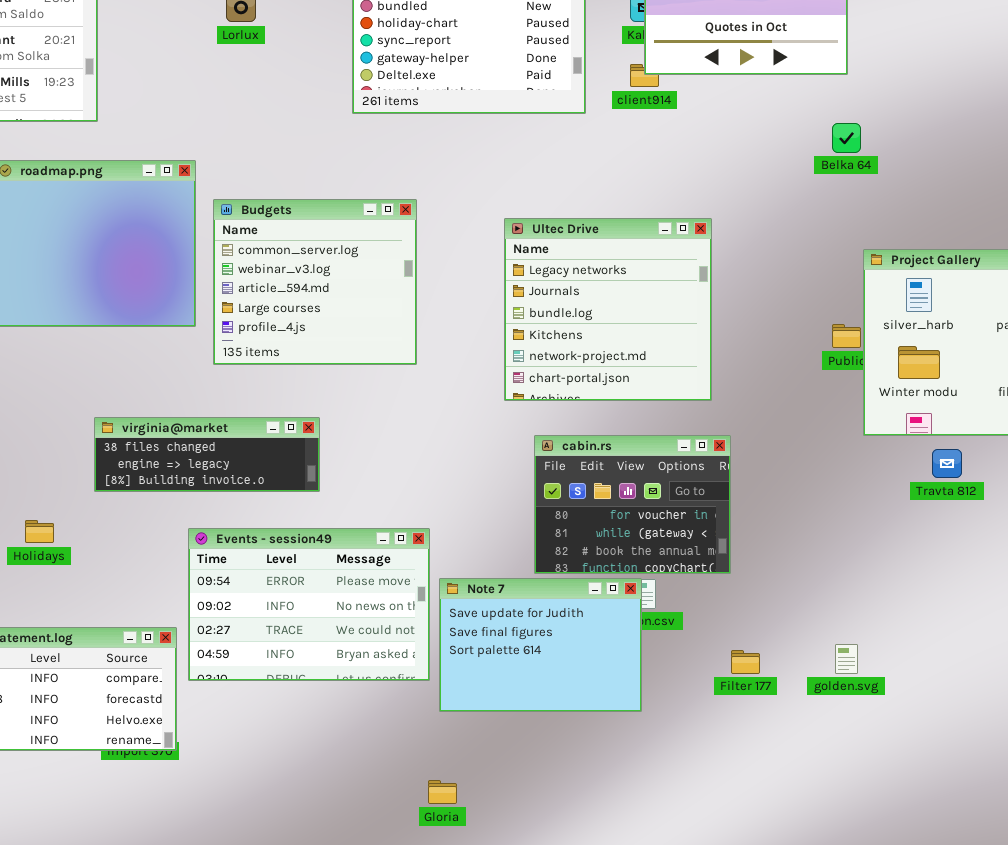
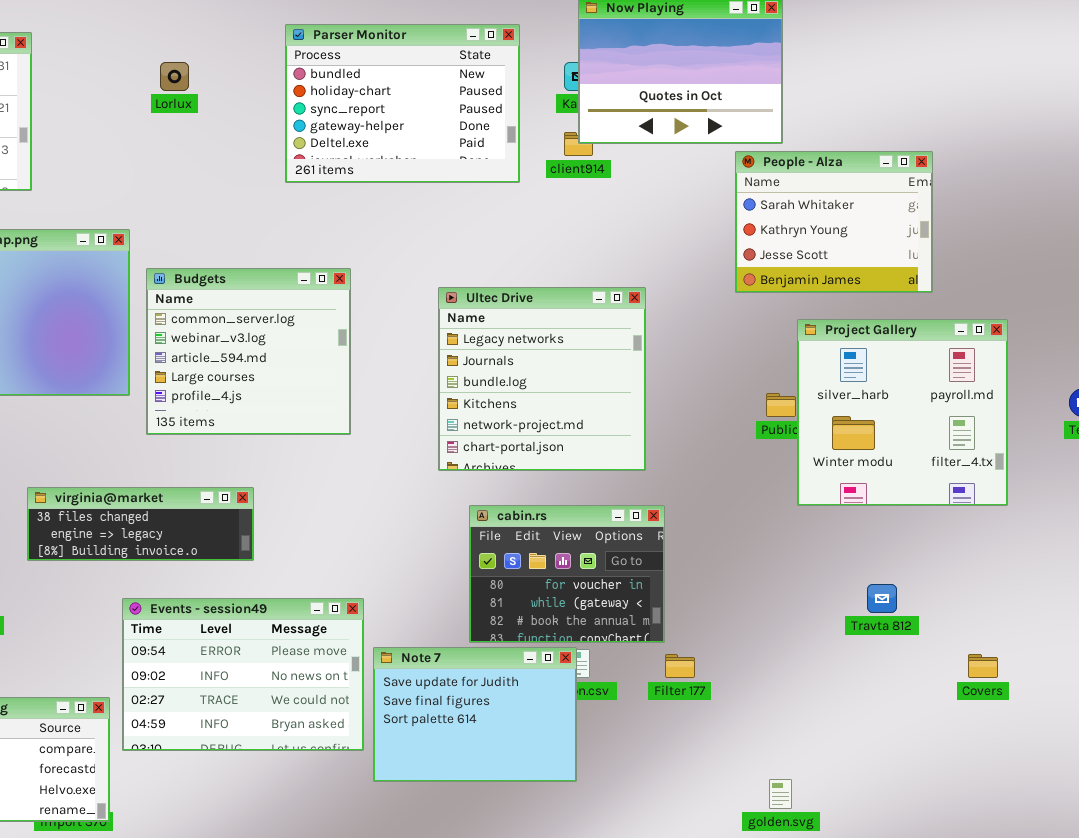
People - Alza: none -> [735,151,933,293], opened
Travta 812: [932,449,962,478] -> [867,584,897,613], moved
golden.svg: [835,644,858,674] -> [769,779,792,809], moved
Filter 177: [731,650,760,674] -> [665,654,695,678], moved

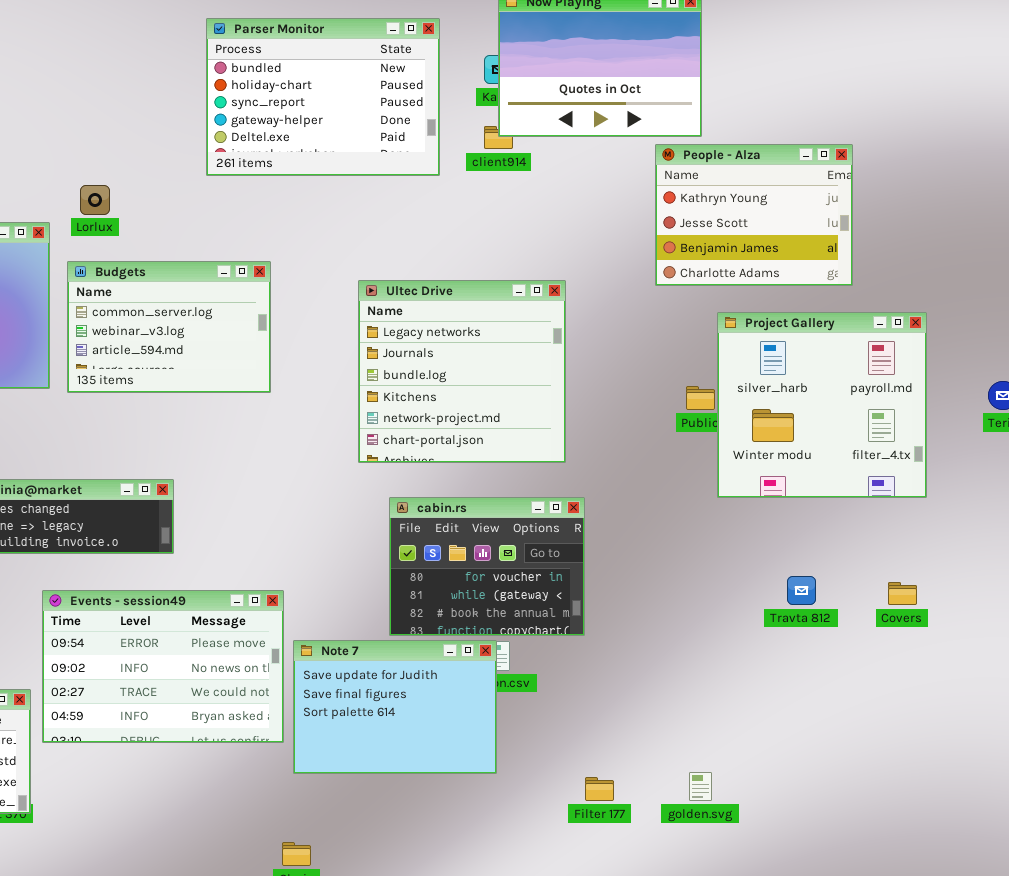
Lorlux: [160,62,189,91] -> [80,185,110,215], moved
People - Alza: [735,151,933,293] -> [655,144,853,286], scrolled down 1 row
Budgets: [146,268,351,435] -> [67,261,271,393], resized
Filter 177: [665,654,695,678] -> [585,777,614,801], moved
Covers: [968,654,998,678] -> [888,582,917,605], moved

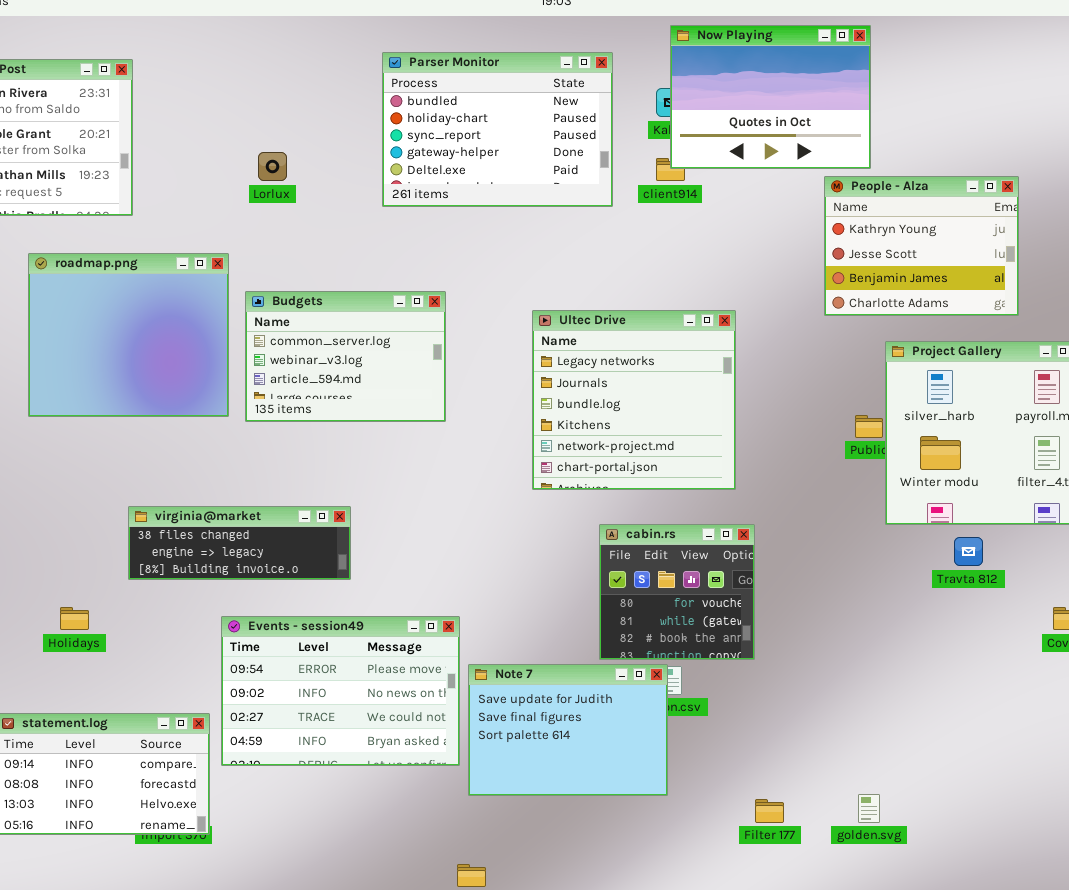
Lorlux: [80,185,110,215] -> [258,152,287,181], moved
cabin.rs: [389,497,585,636] -> [599,524,755,660], resized
Travta 812: [787,576,816,605] -> [954,537,983,566], moved

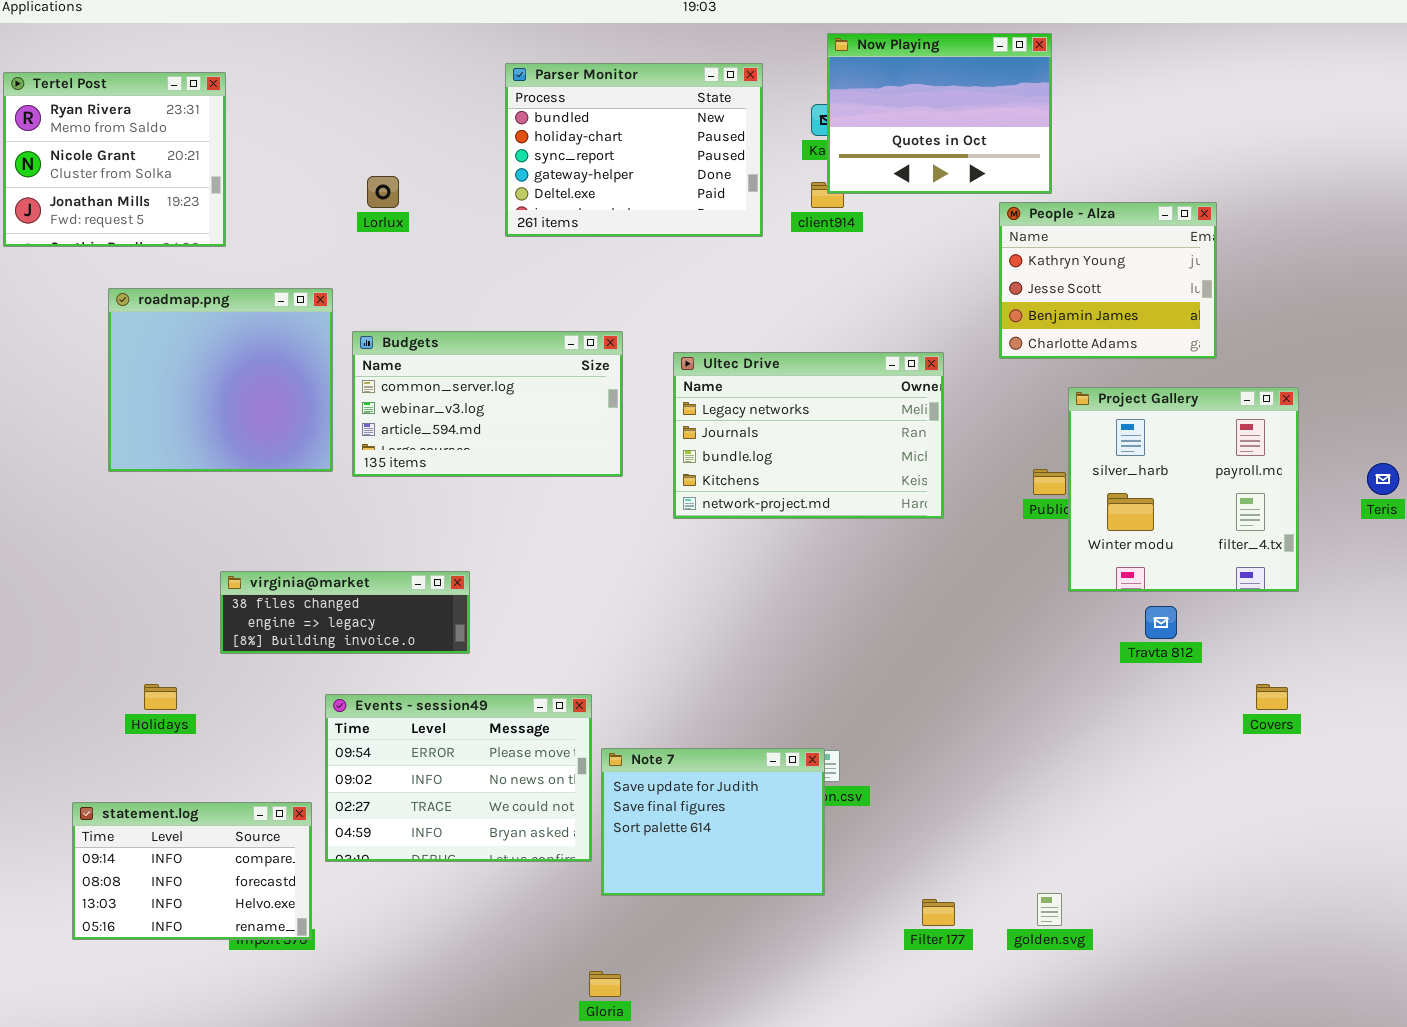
Budgets: [245,291,446,422] -> [352,331,623,477], resized
Ultec Drive: [532,310,736,490] -> [673,352,944,519], resized
cabin.rs: [599,524,755,660] -> none, closed

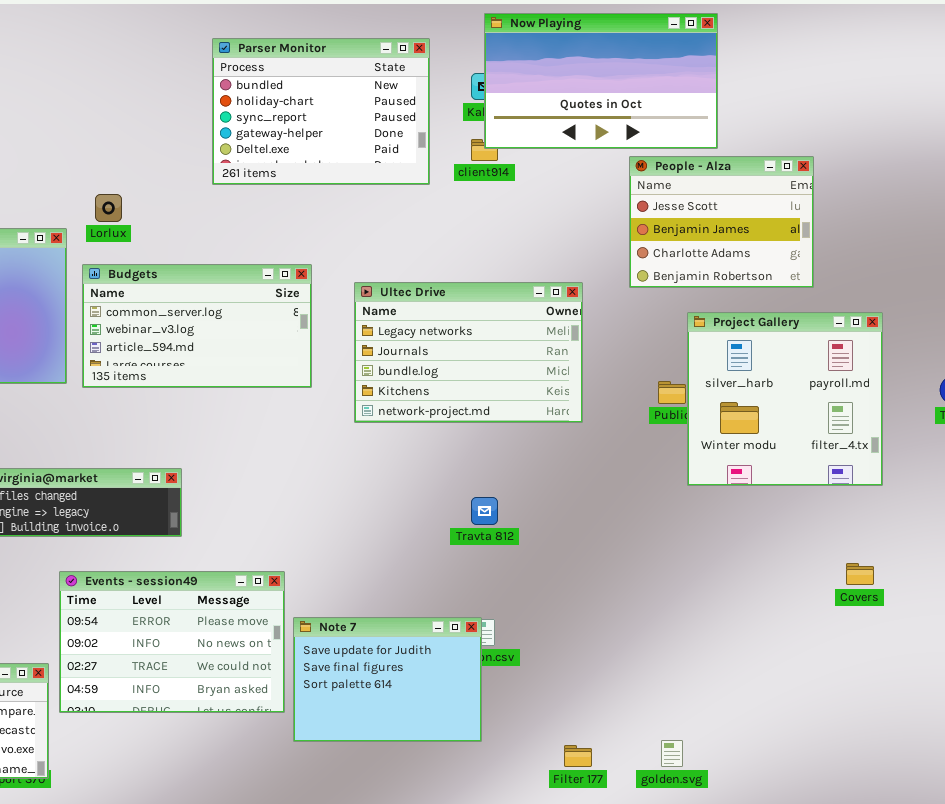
Now Playing: [827,33,1052,194] -> [484,13,718,149], resized
Lorlux: [367,176,399,208] -> [95,194,122,222], moved
People - Alza: [999,202,1217,359] -> [629,156,814,288], scrolled down 1 row
Travta 812: [1145,606,1177,639] -> [471,497,498,525], moved

